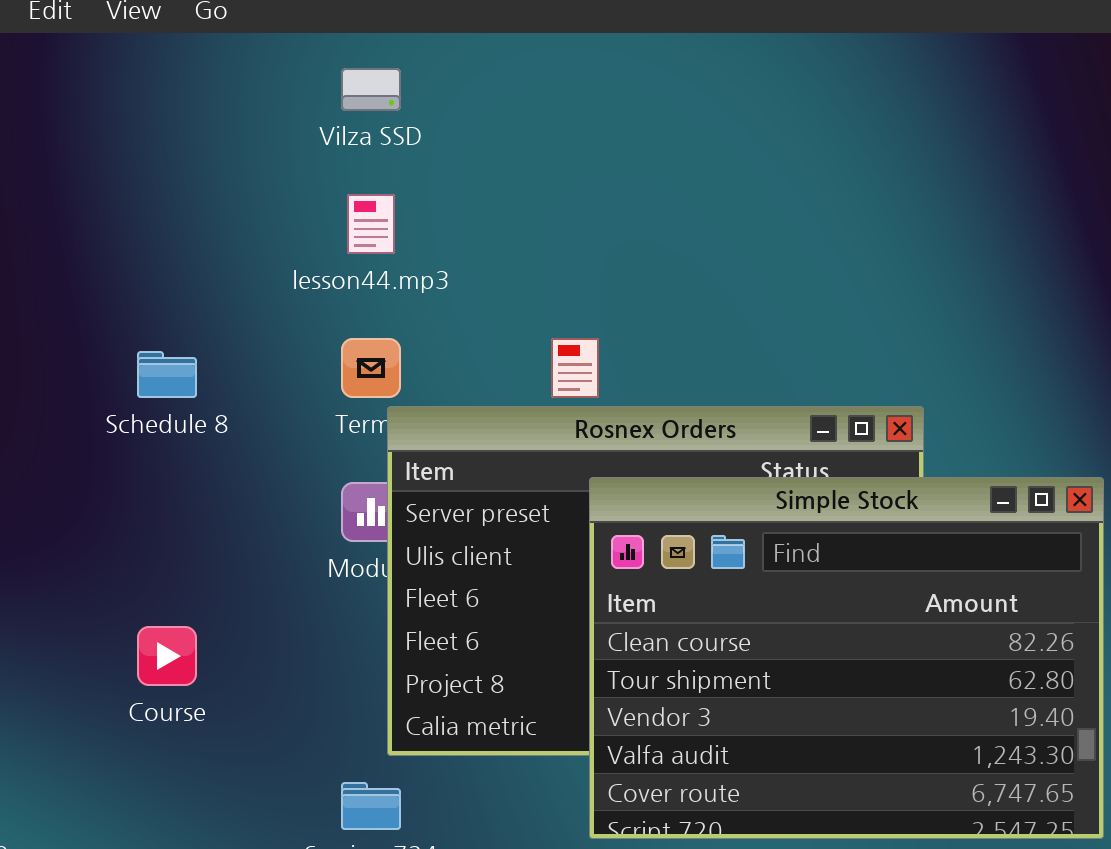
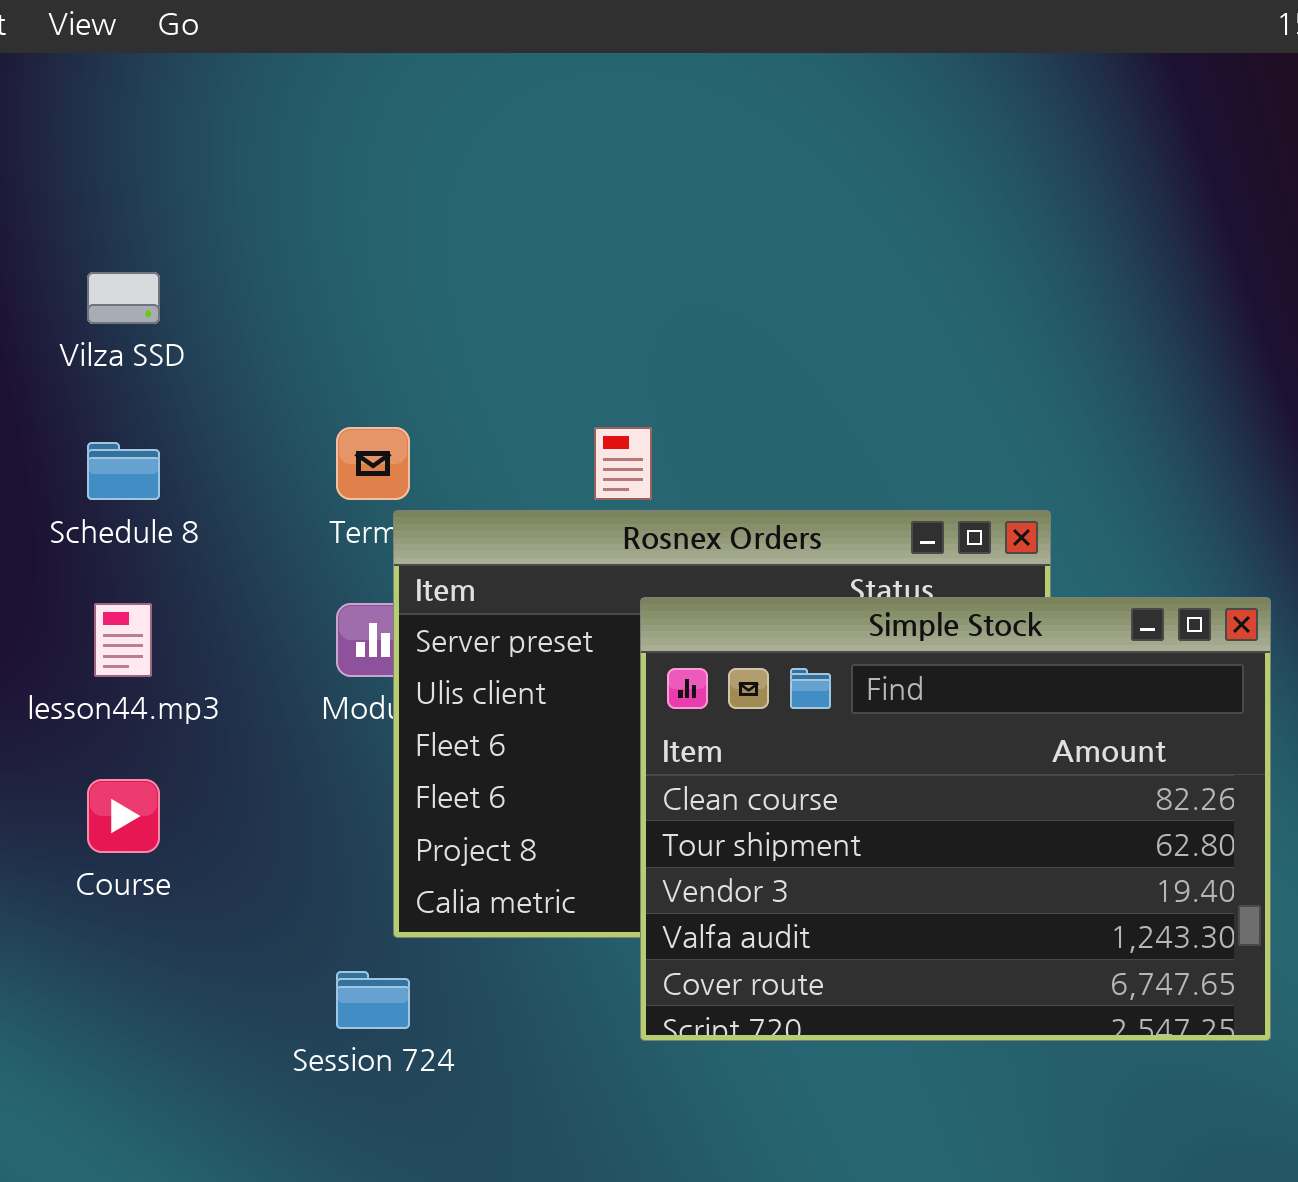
Vilza SSD: [341,68,401,111] -> [87,272,160,324], moved
lesson44.mp3: [347,194,395,254] -> [94,603,152,677], moved

